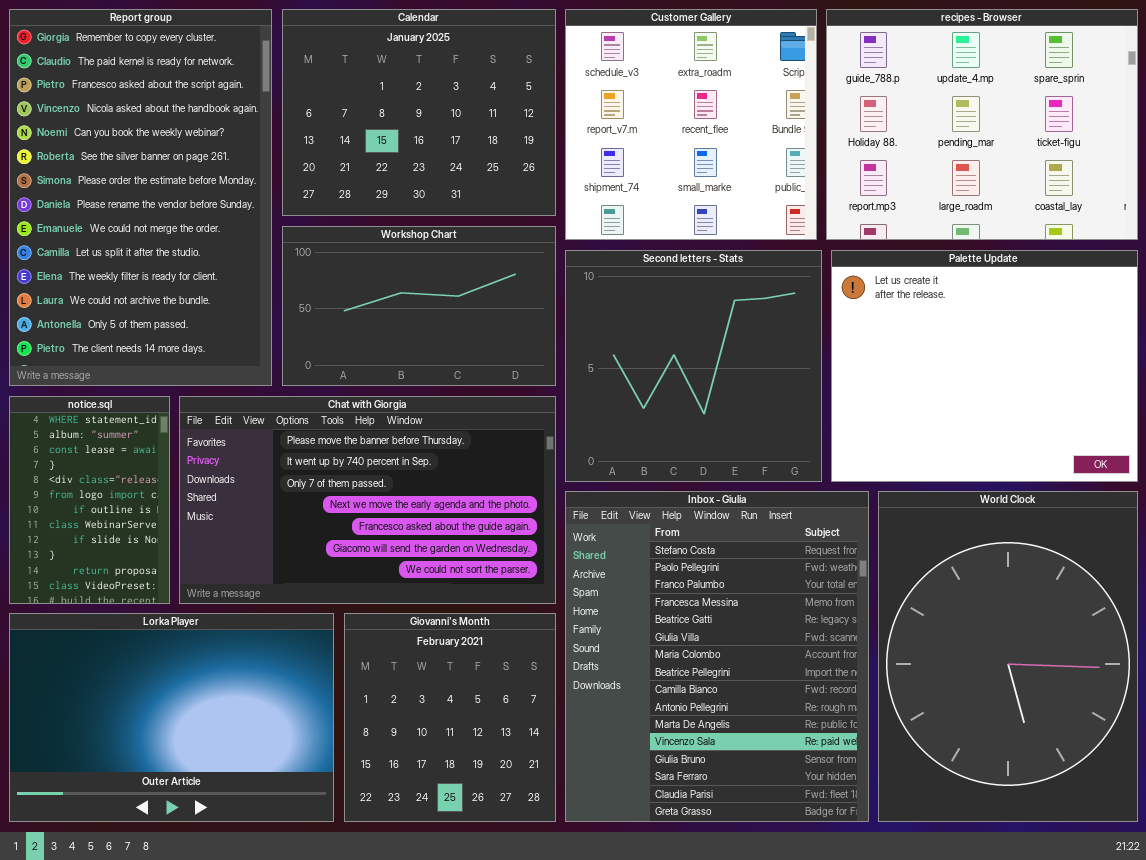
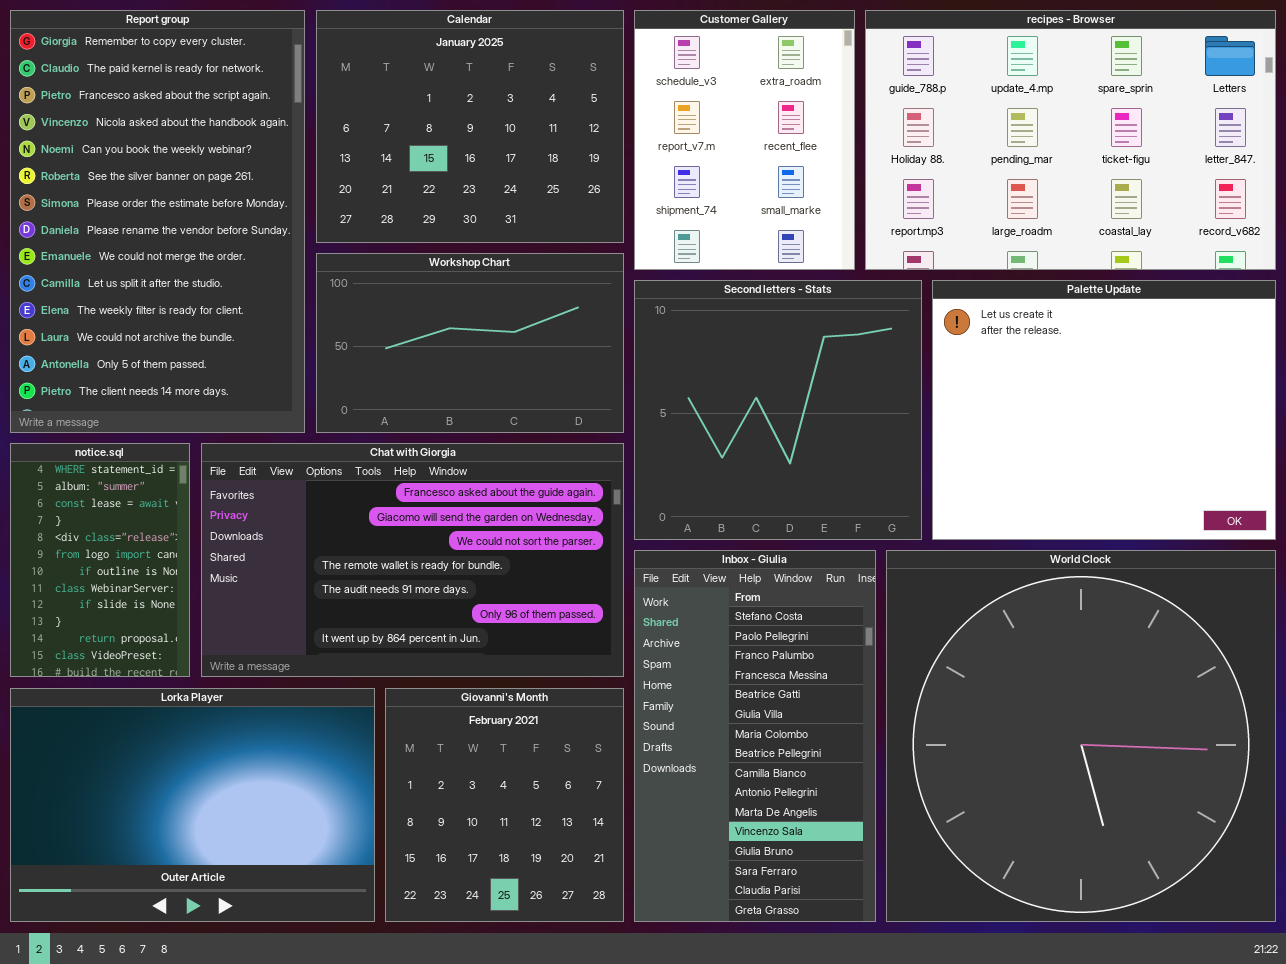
Customer Gallery: [565,9,817,240] -> [634,10,855,270], resized
recipes - Browser: [826,9,1138,240] -> [865,10,1276,270], resized
Chat with Giorgia: [179,396,556,604] -> [201,443,624,677], scrolled down 4 rows
Inbox - Giulia: [565,491,869,822] -> [634,550,876,922], resized
World Clock: [878,491,1138,822] -> [886,550,1276,922], resized

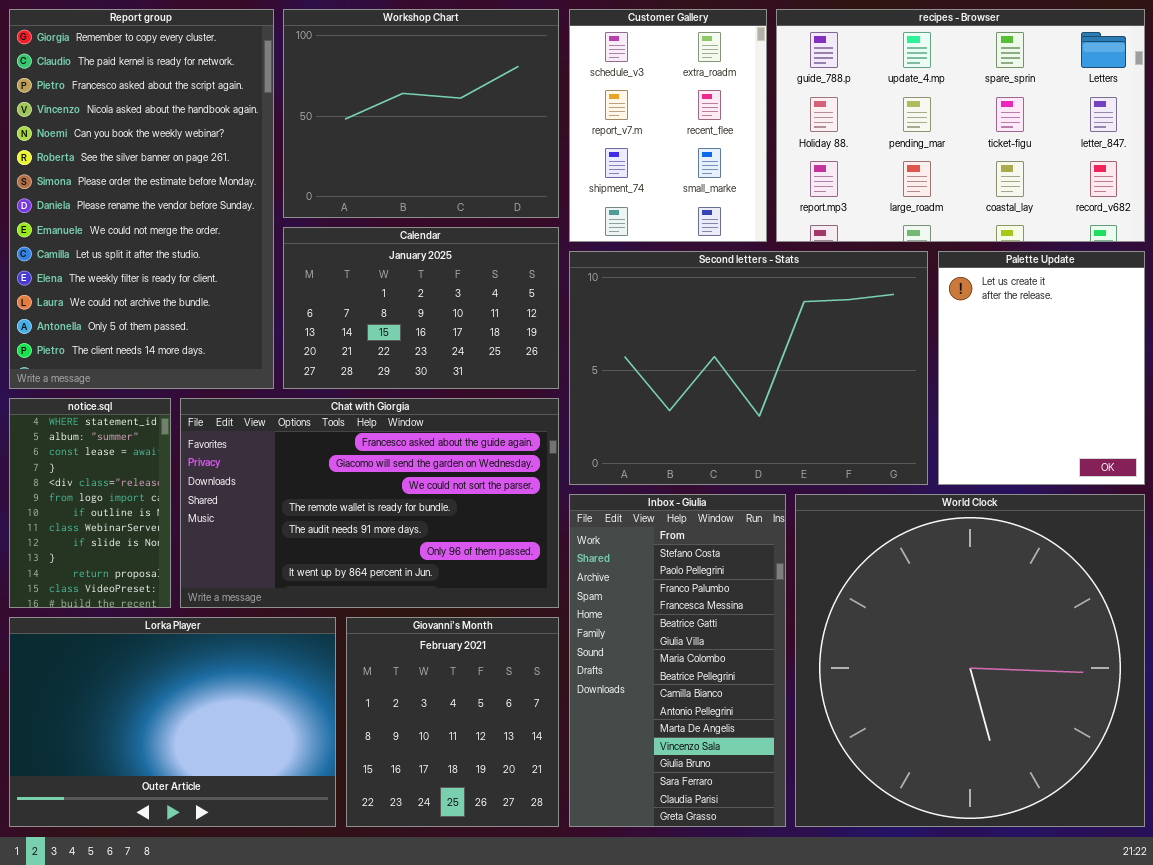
Calendar: [316,10,624,243] -> [283,227,559,389], moved, resized
Workshop Chart: [316,253,624,433] -> [283,9,559,218], moved, resized
Second letters - Stats: [634,280,922,540] -> [569,251,928,485], resized
Palette Update: [932,280,1276,540] -> [938,251,1145,485], resized

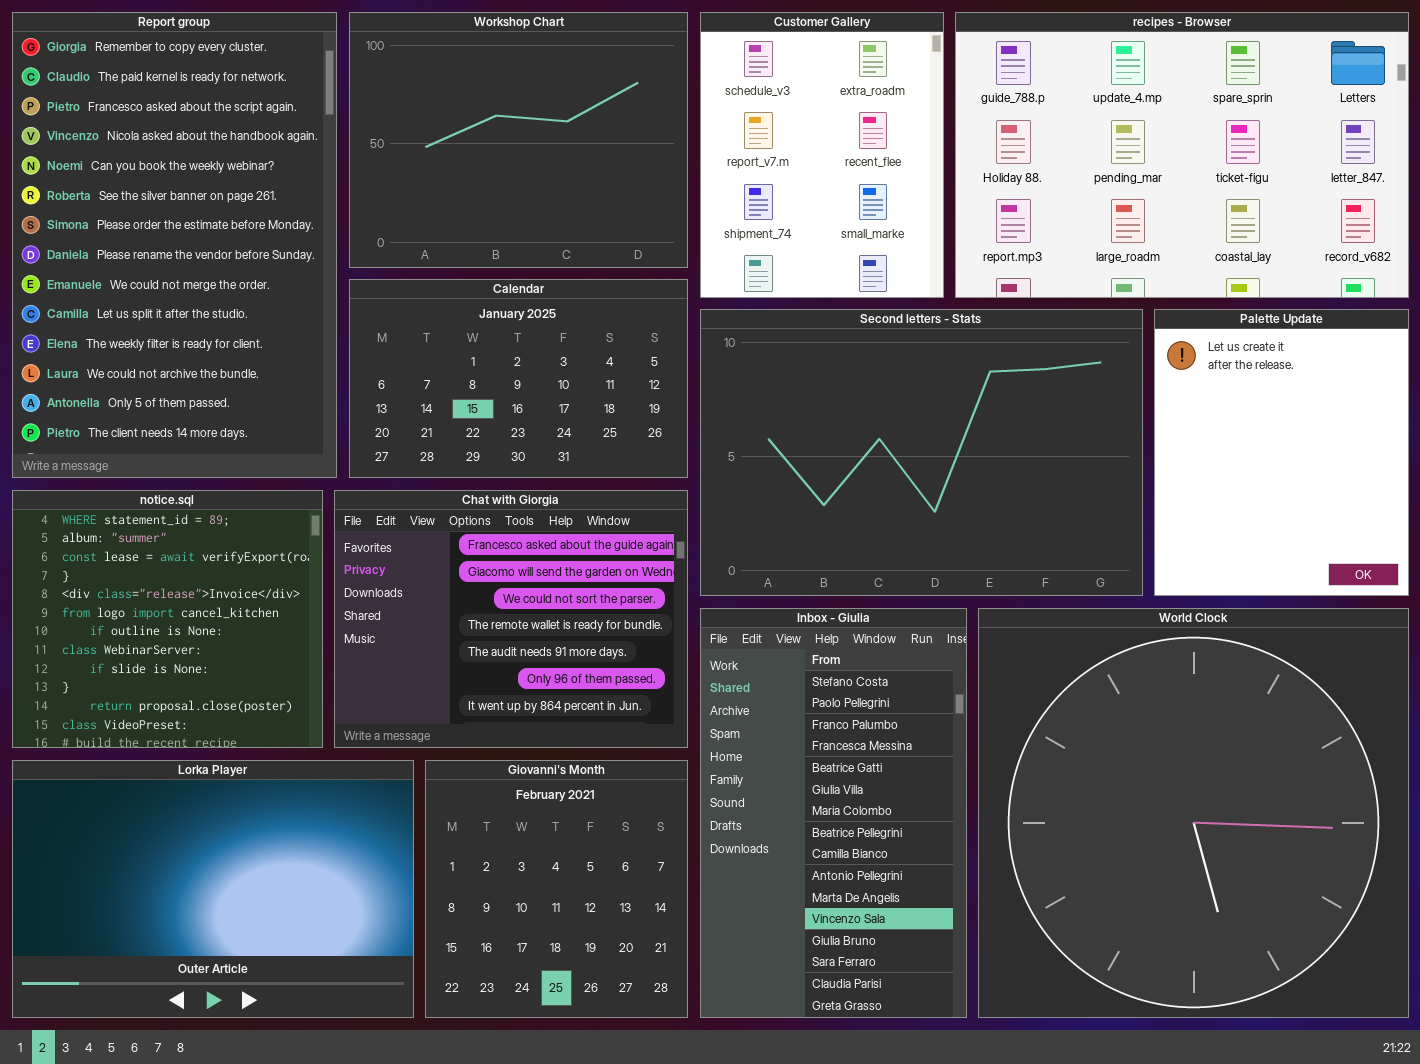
notice.sql: [9,398,171,608] -> [12,490,323,748], resized
Chat with Giorgia: [180,398,559,608] -> [334,490,688,748], resized

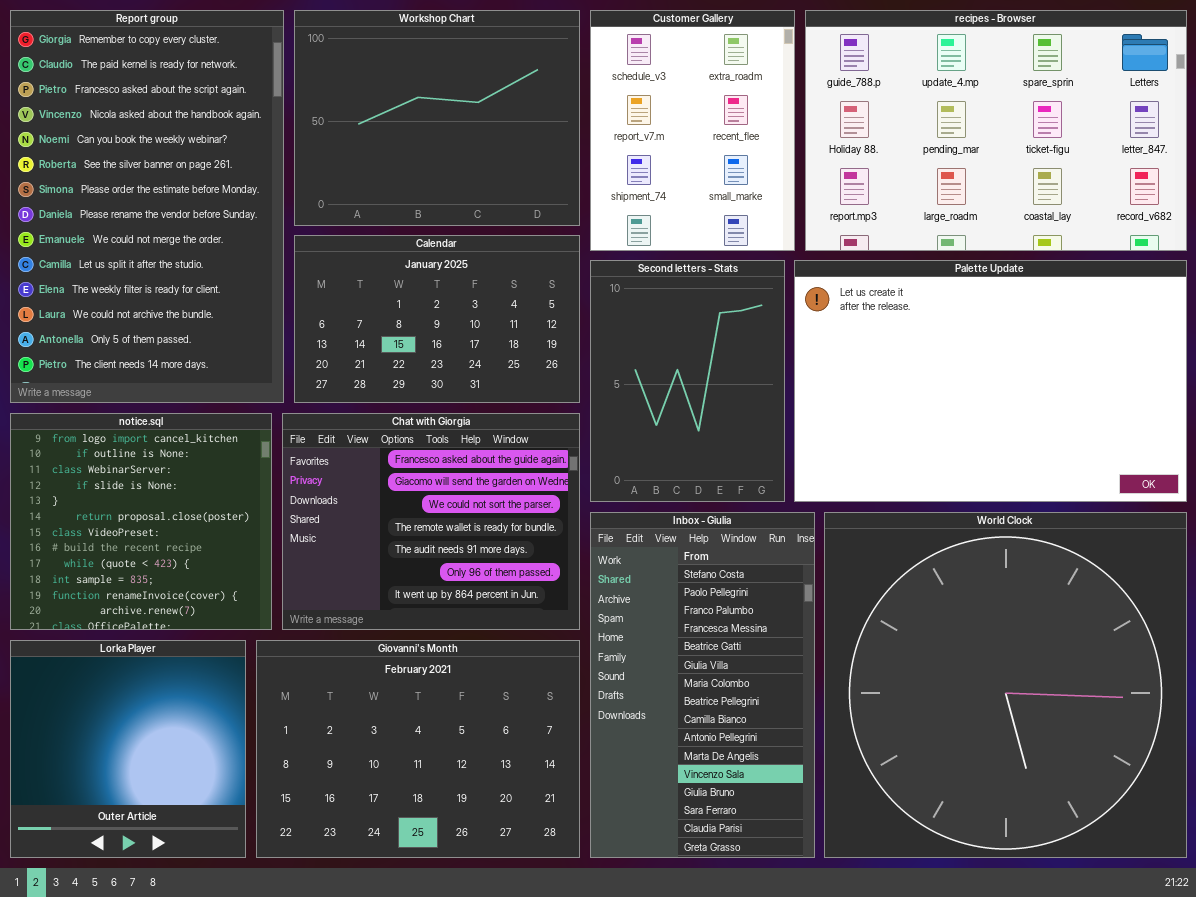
Second letters - Stats: [700,309,1143,596] -> [590,260,785,502], resized
Palette Update: [1154,309,1409,596] -> [794,260,1187,502], resized
notice.sql: [12,490,323,748] -> [10,413,272,630], scrolled down 5 rows
Lorka Player: [12,760,414,1018] -> [10,640,246,858], resized
Giovanni's Month: [425,760,688,1018] -> [256,640,580,858], resized

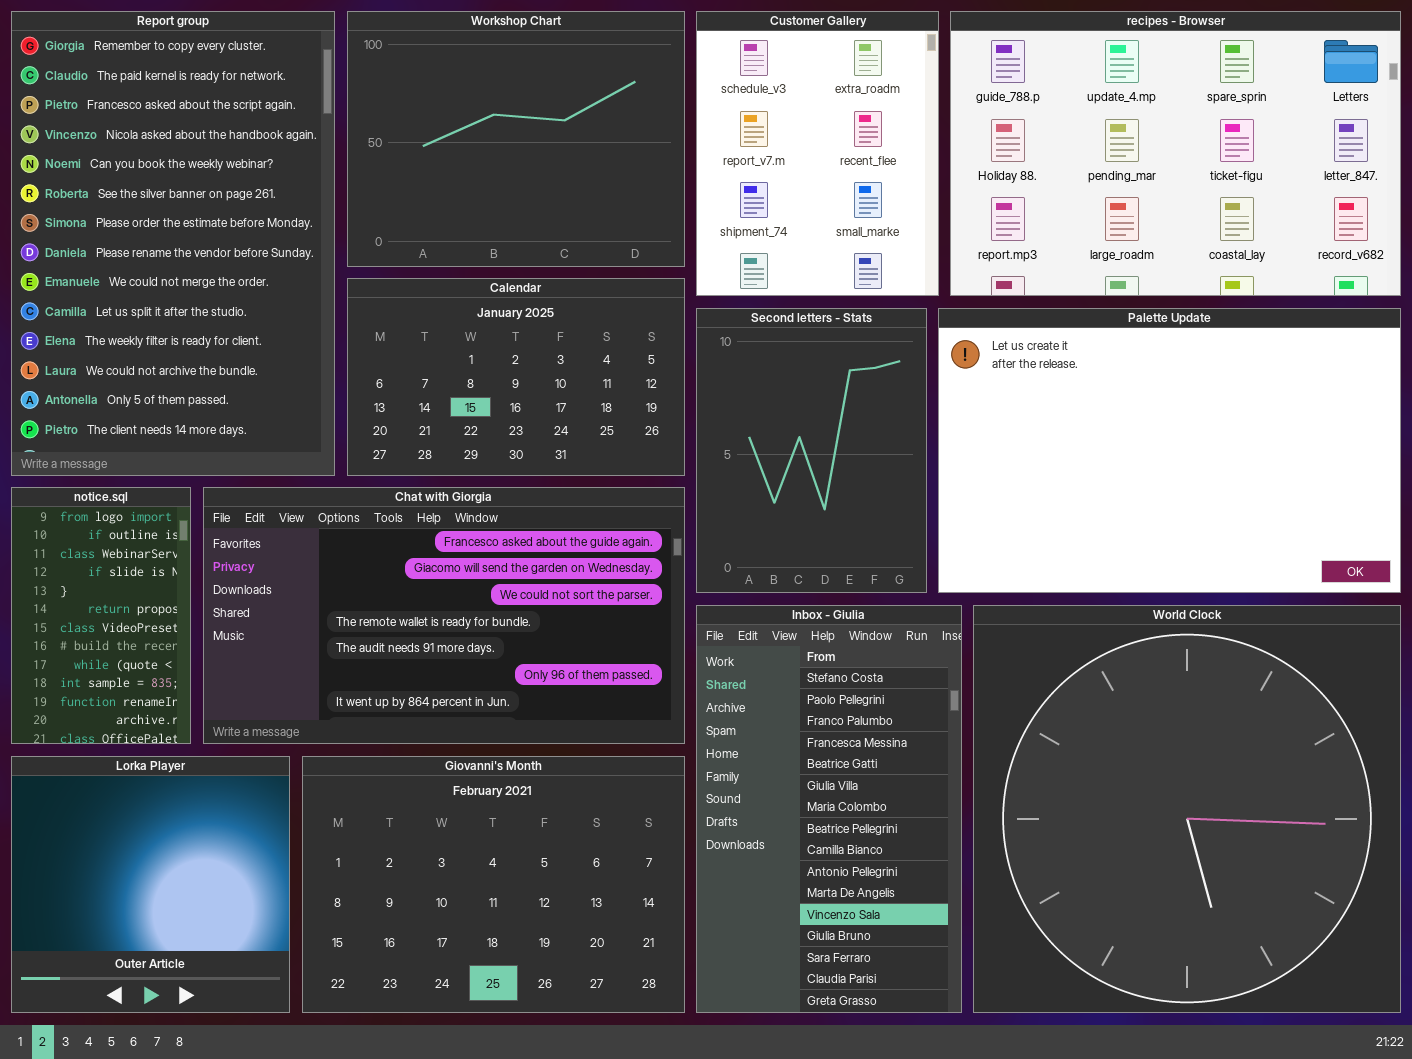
notice.sql: [10,413,272,630] -> [11,487,191,744], resized
Chat with Giorgia: [282,413,580,630] -> [203,487,685,744], resized

